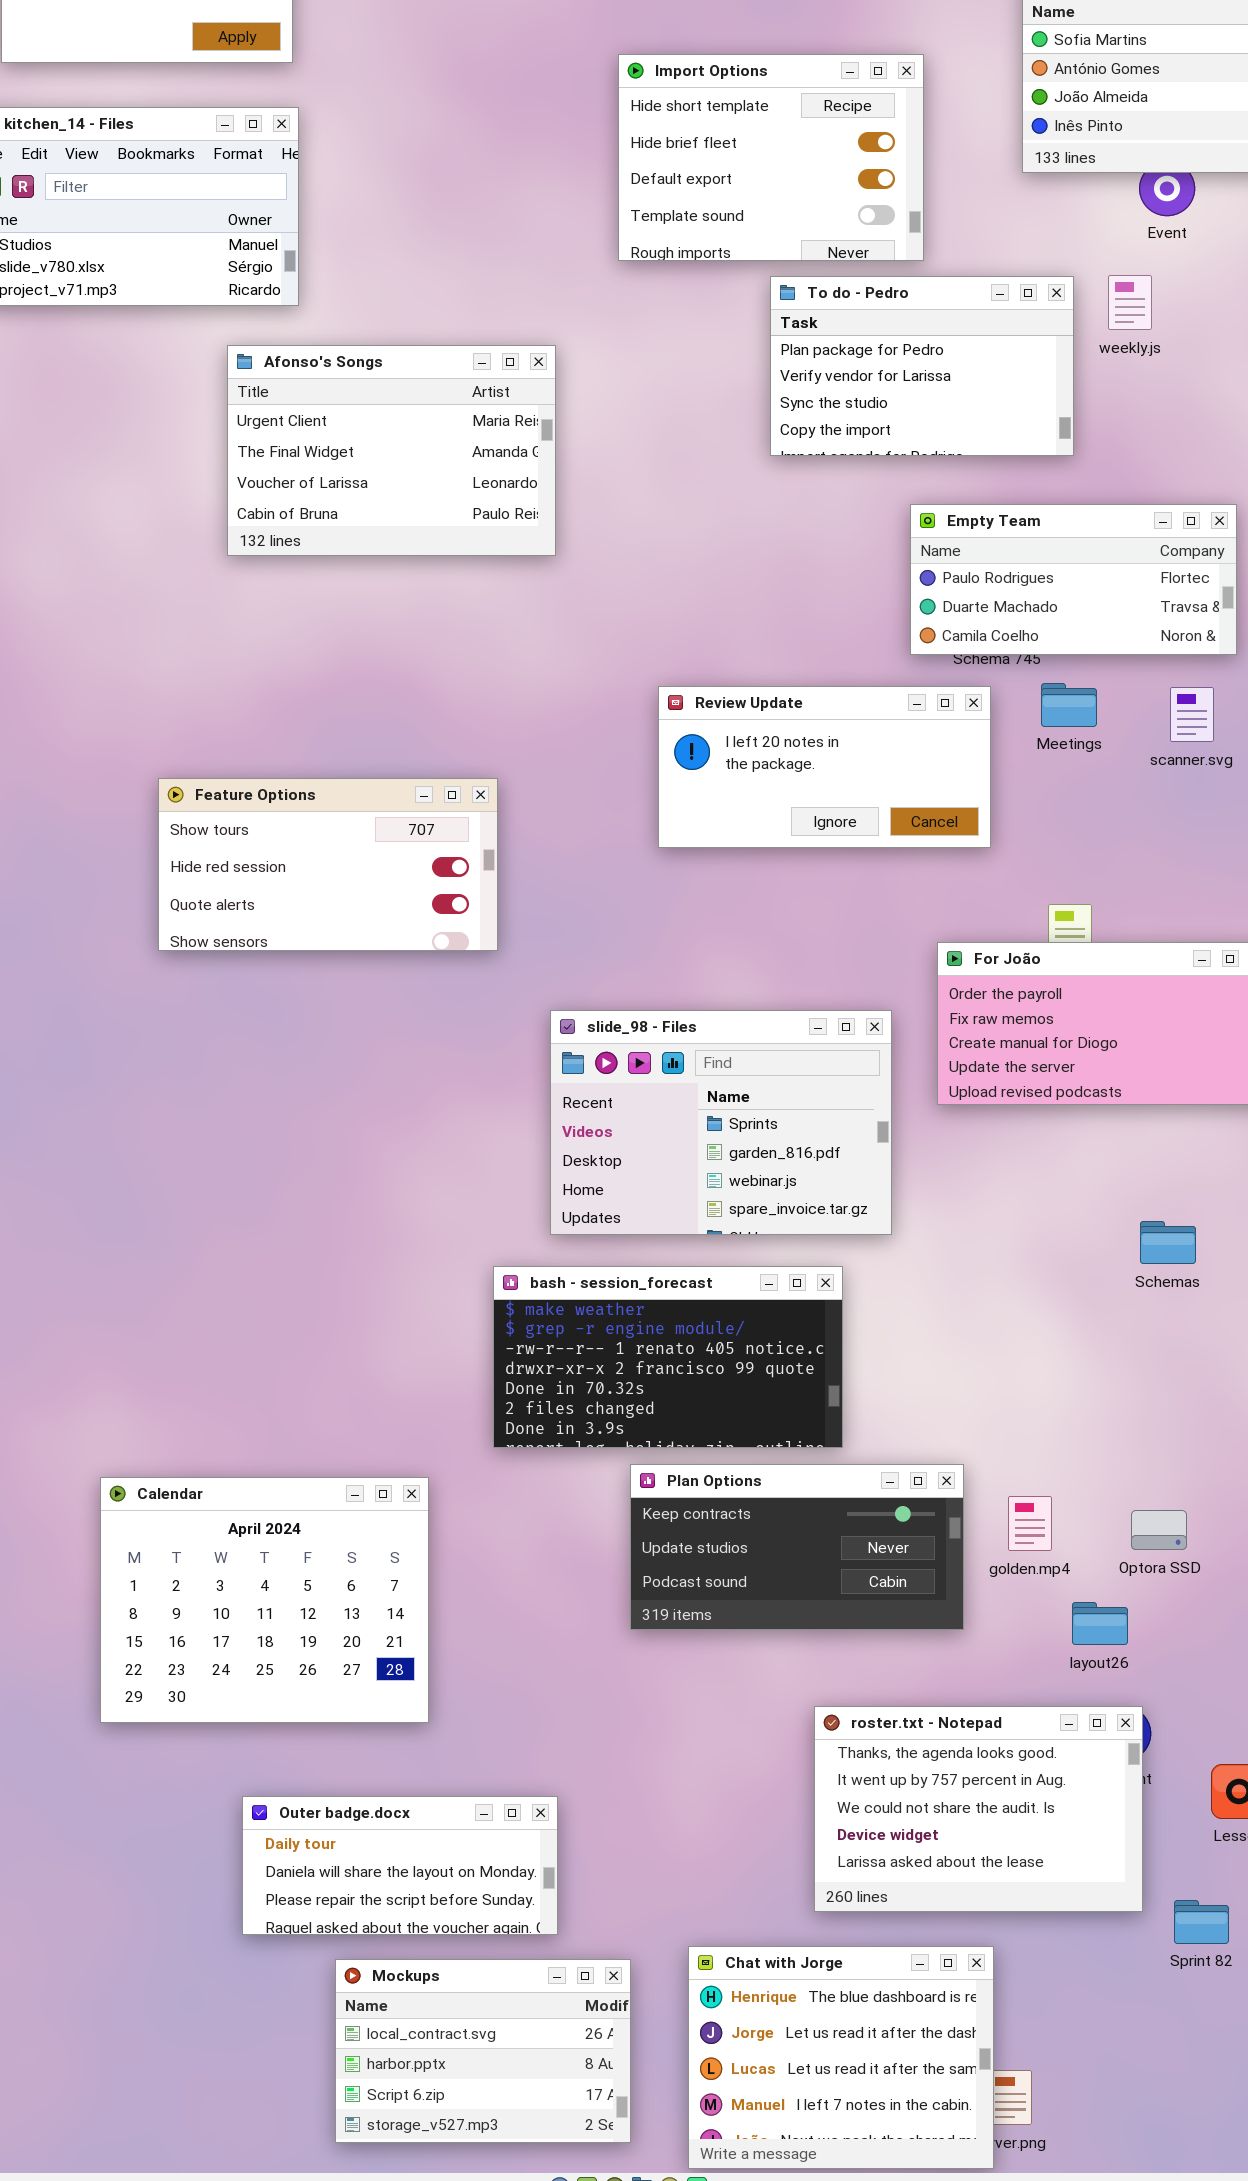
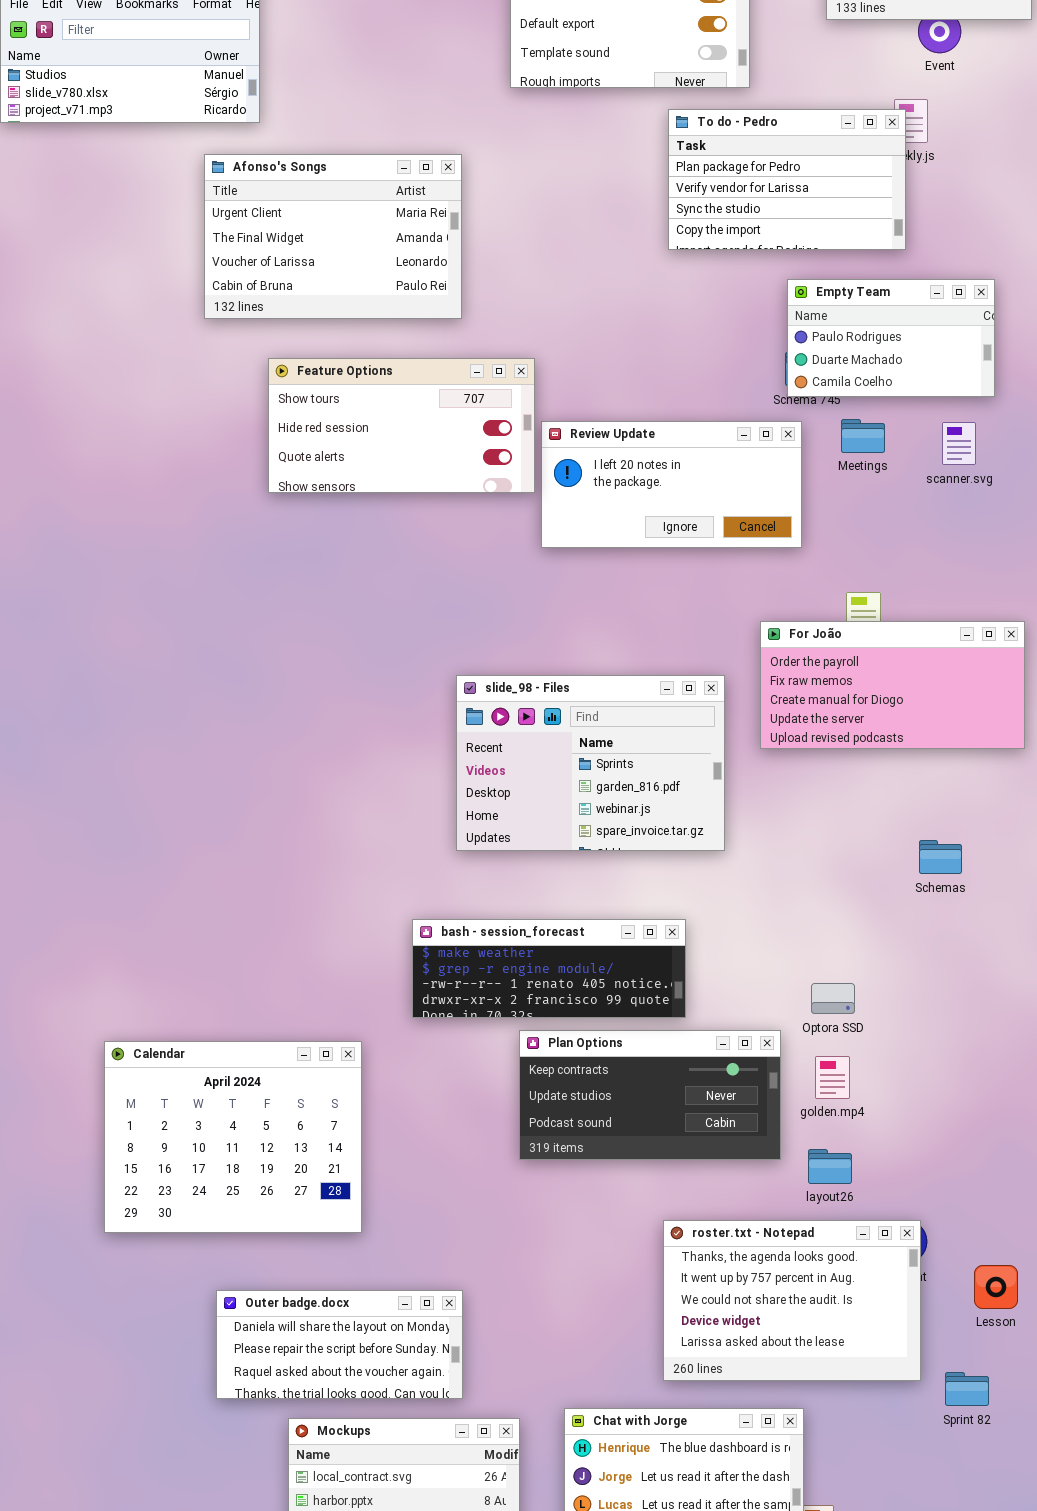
To do - Pedro: [770,276,1074,456] -> [668,109,906,250], moved
Empty Team: [910,504,1237,655] -> [787,279,995,397], resized
Feature Options: [158,778,498,951] -> [268,358,535,493], moved
bash - session_forecast: [493,1266,843,1448] -> [412,919,686,1018], resized
Optora SSD: [1131,1510,1187,1550] -> [811,983,855,1014], moved
layout26: [1072,1602,1128,1645] -> [808,1149,852,1184], moved
Outer badge.docx: [242,1796,558,1935] -> [216,1290,463,1399], scrolled down 1 row

